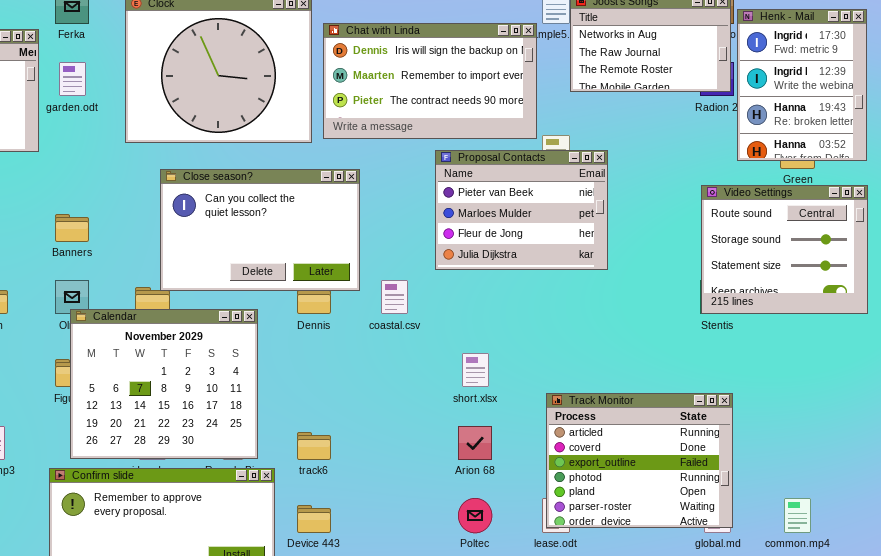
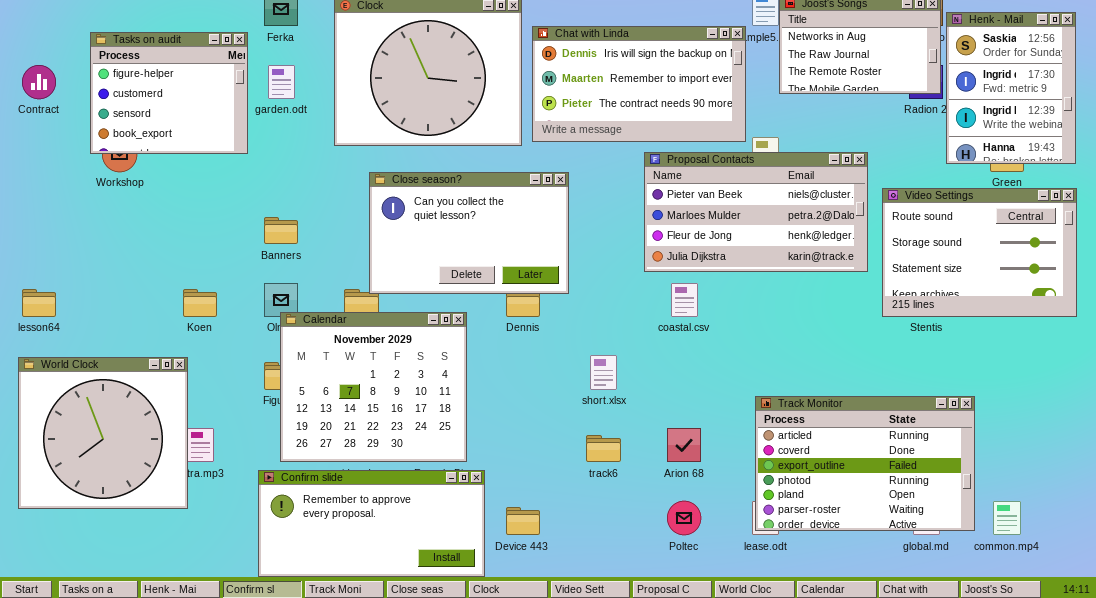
Henk - Mail: [737,9,867,161] -> [946,12,1076,164], scrolled up 1 row
Proposal Contacts: [435,150,608,270] -> [644,152,868,272], resized
Video Settings: [701,185,868,314] -> [882,188,1077,317], resized
coastal.csv: [381,280,408,314] -> [671,283,698,317], moved
short.xlsx: [462,353,489,387] -> [590,355,617,390], moved
Track Monitor: [546,393,733,528] -> [755,396,975,531], resized
track6: [297,432,331,460] -> [586,435,621,462], moved

